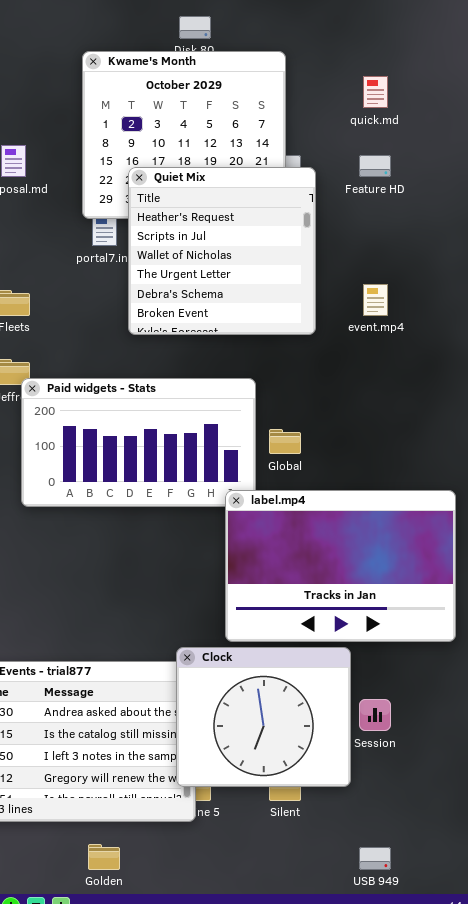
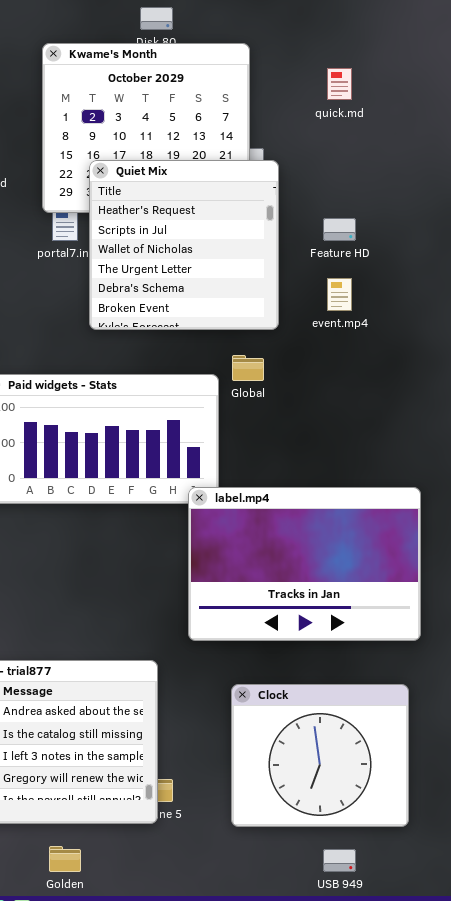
Feature HD: [359,155,391,177] -> [323,218,356,241], moved
Global: [269,429,301,454] -> [232,355,264,381], moved
Clock: [176,647,351,787] -> [231,684,409,827], moved

